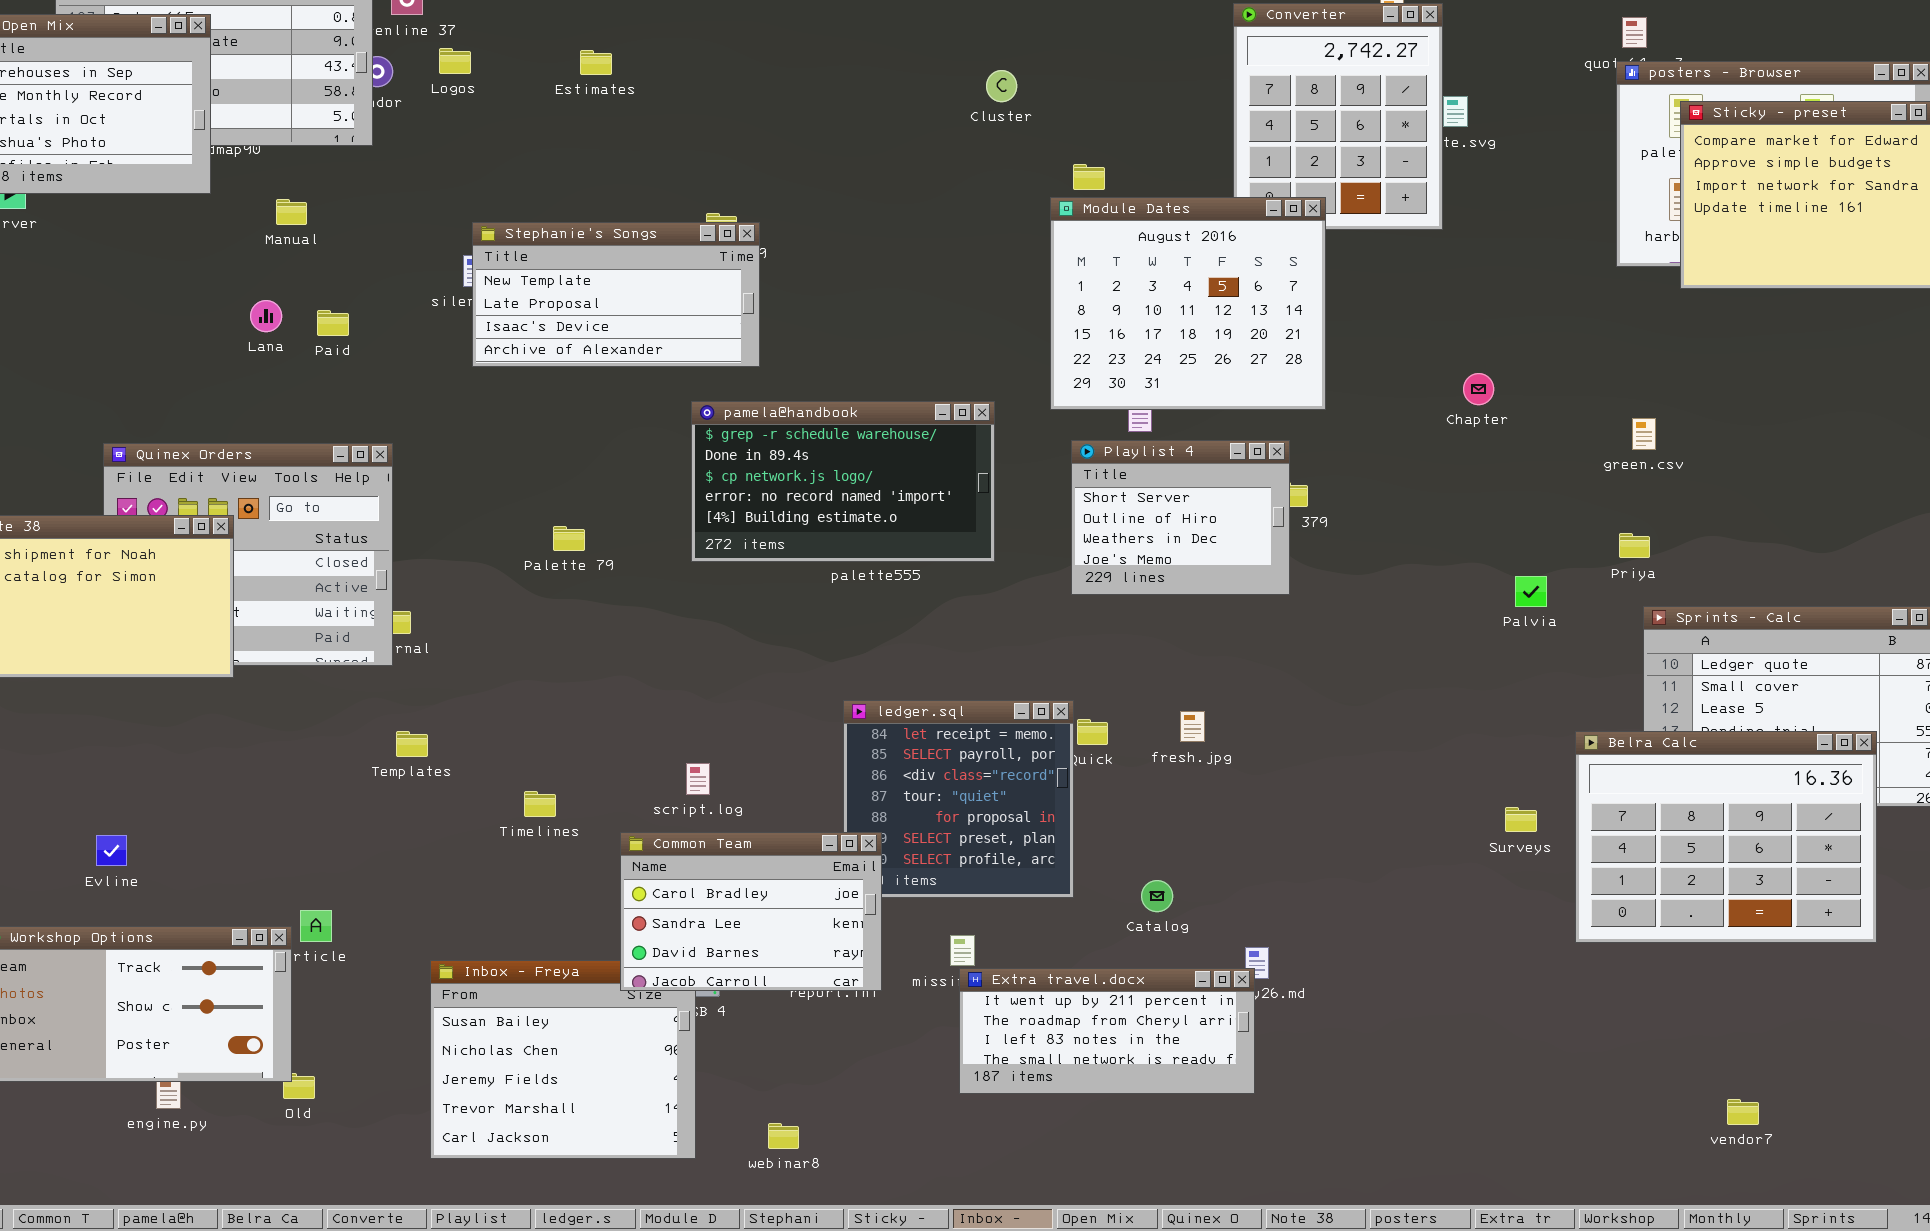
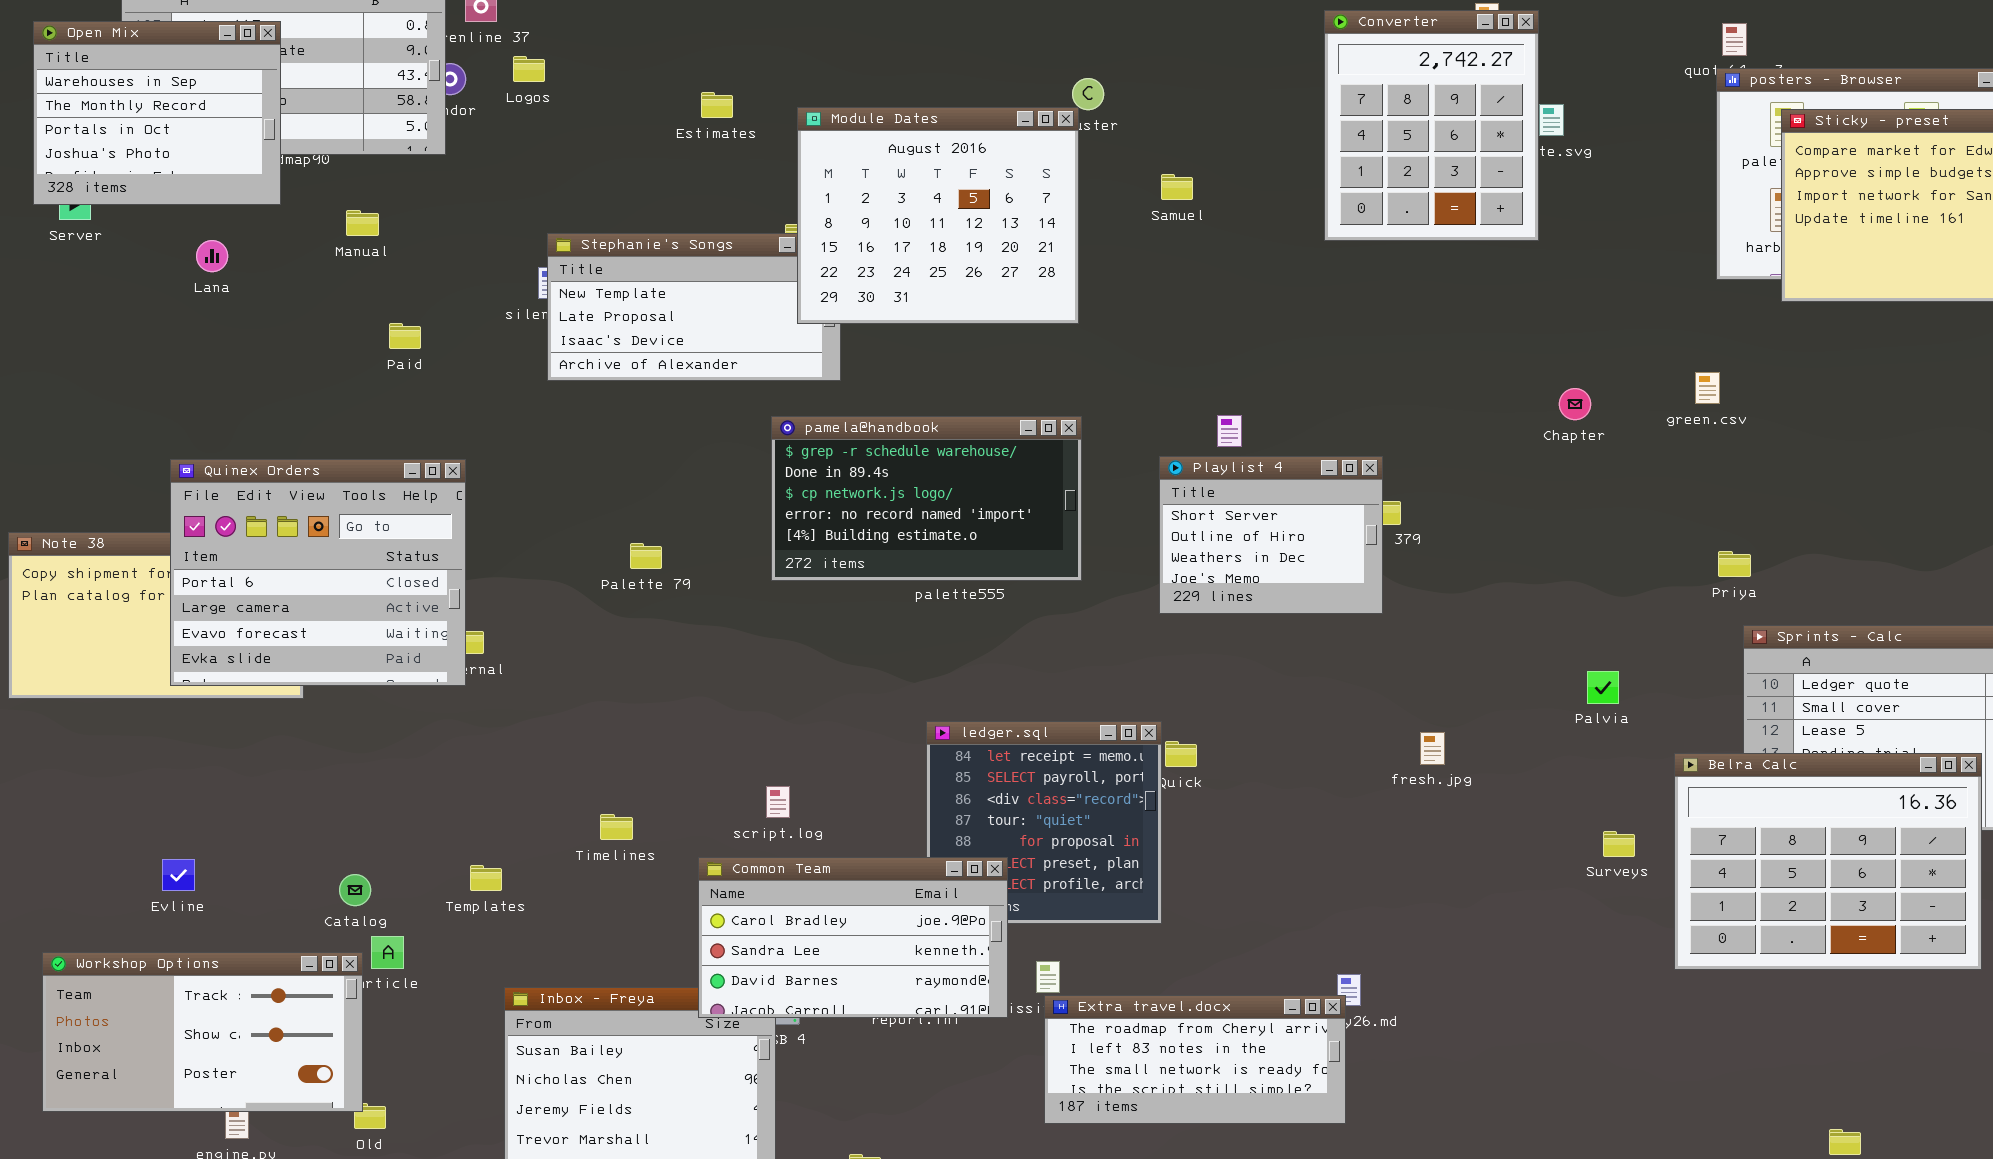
Estimates: [580,50,612,75] -> [701,92,733,118], moved
Module Dates: [1050,197,1326,410] -> [797,107,1079,324], moved
Lana: [250,300,282,332] -> [196,240,228,272], moved
green.csv: [1632,418,1656,450] -> [1695,372,1720,404], moved
Quinex Orders: [103,443,393,666] -> [170,459,466,686], raised
Palvia: [1515,576,1547,607] -> [1587,671,1619,704], moved
fresh.jpg: [1180,711,1205,742] -> [1420,732,1445,765], moved
Templates: [396,731,428,757] -> [470,865,502,891], moved
Common Team: [620,832,882,991] -> [698,857,1008,1018], resized
Catalog: [1141,880,1173,912] -> [339,874,371,906], moved
Extra travel.docx: [959,968,1255,1094] -> [1044,995,1346,1124], scrolled down 1 row

